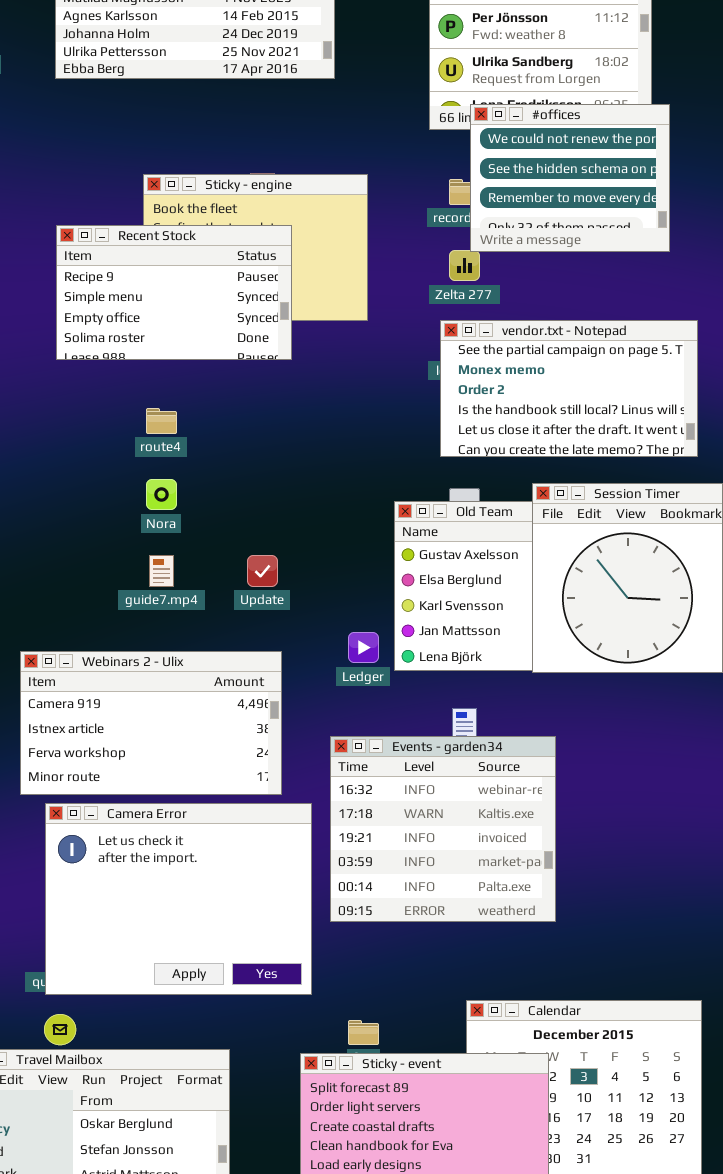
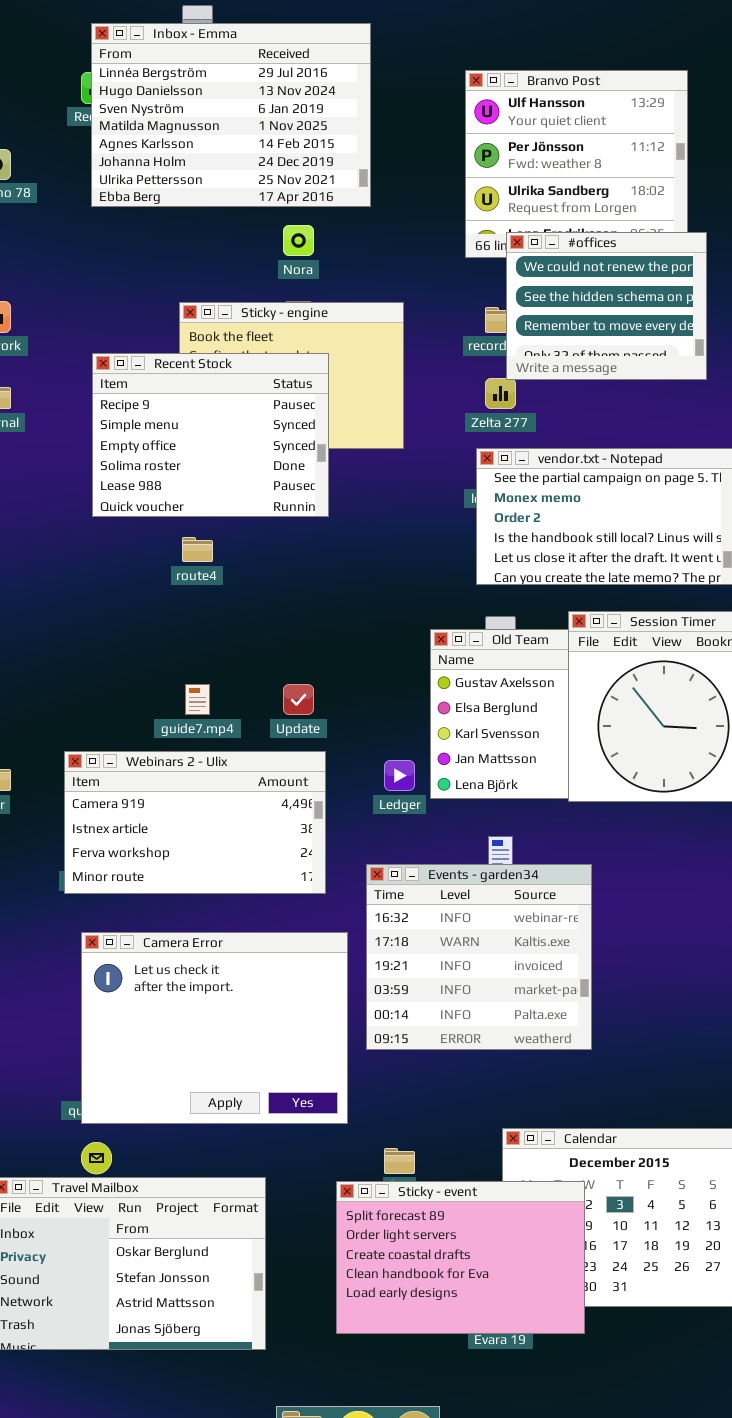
Recent Stock: [56,225,292,360] -> [92,353,329,517], resized
Nora: [146,479,177,510] -> [283,225,314,256], moved
Webinars 2 - Ulix: [20,651,282,795] -> [64,751,326,894], moved

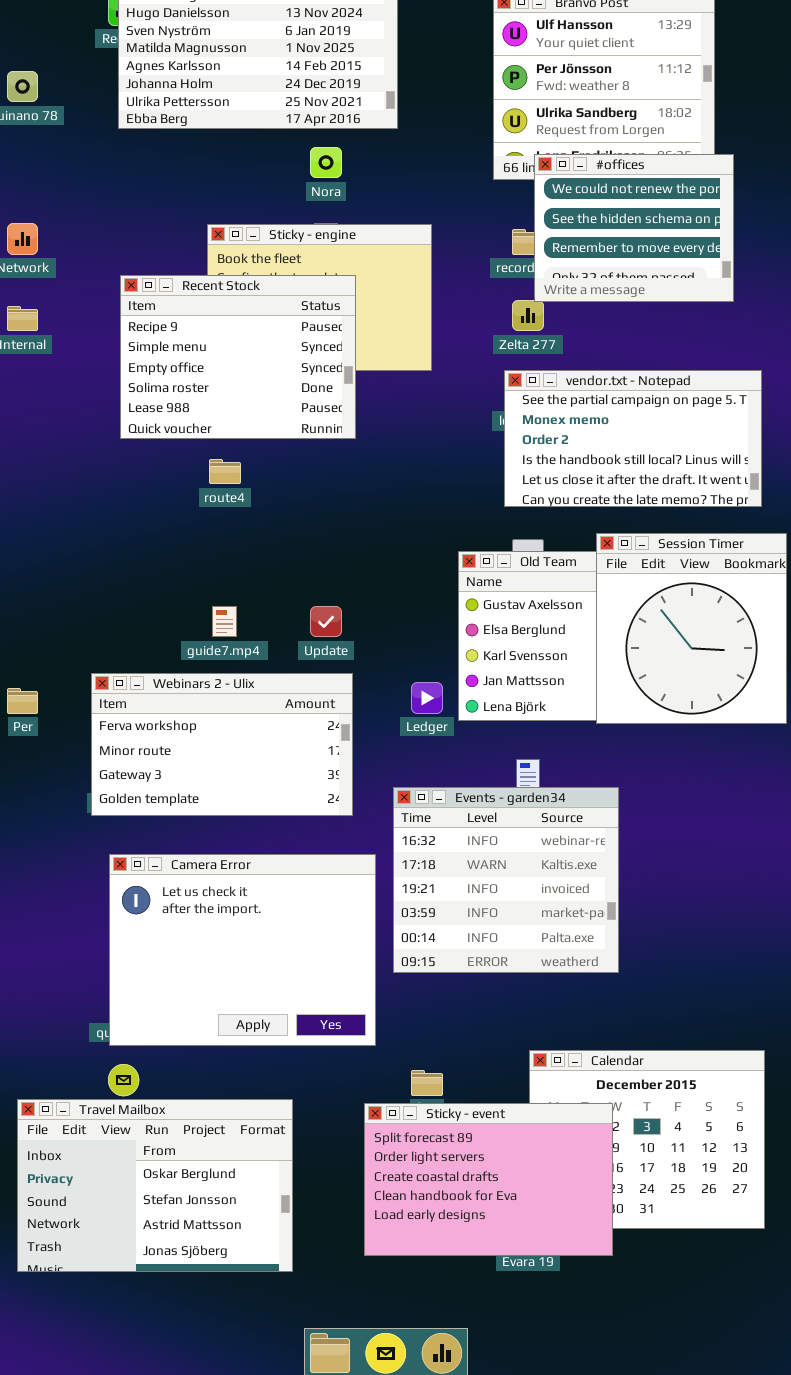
Webinars 2 - Ulix: [64,751,326,894] -> [91,673,353,816], scrolled down 2 rows

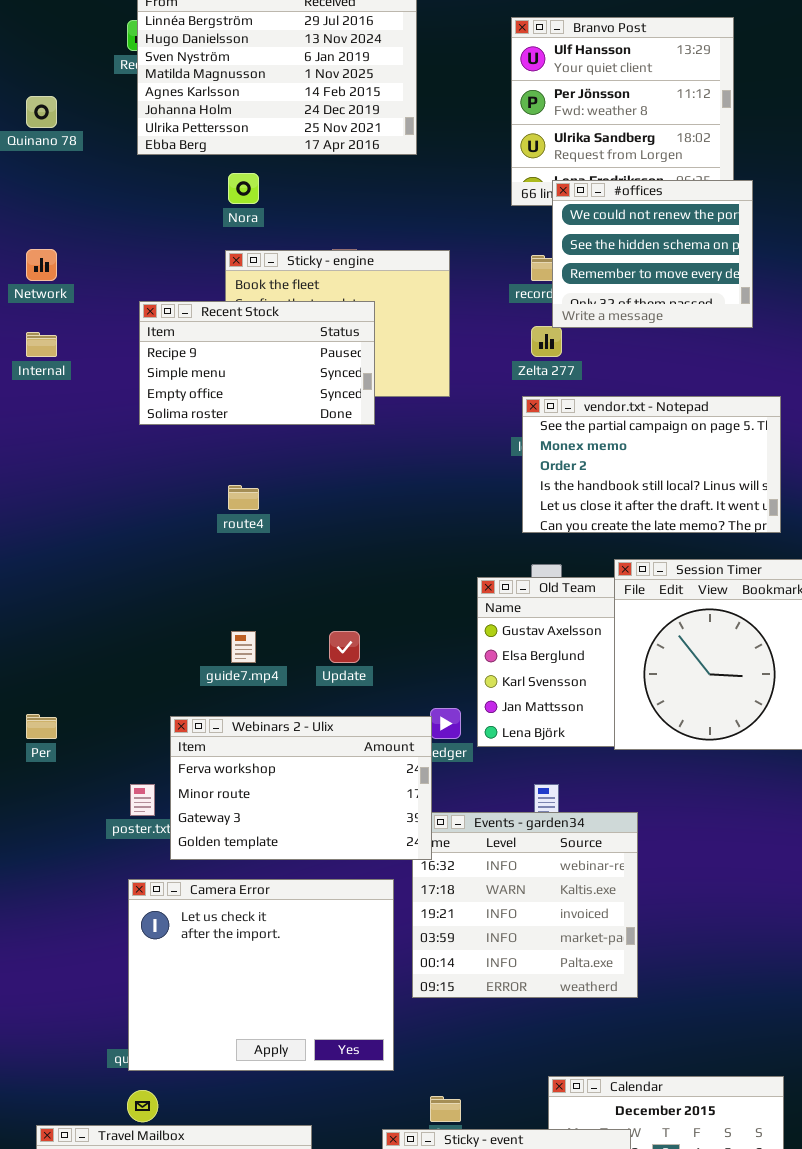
Nora: [310,147,342,178] -> [228,173,259,204], moved
Recent Stock: [120,275,356,439] -> [139,301,375,425], resized
Webinars 2 - Ulix: [91,673,353,816] -> [170,716,432,860], moved

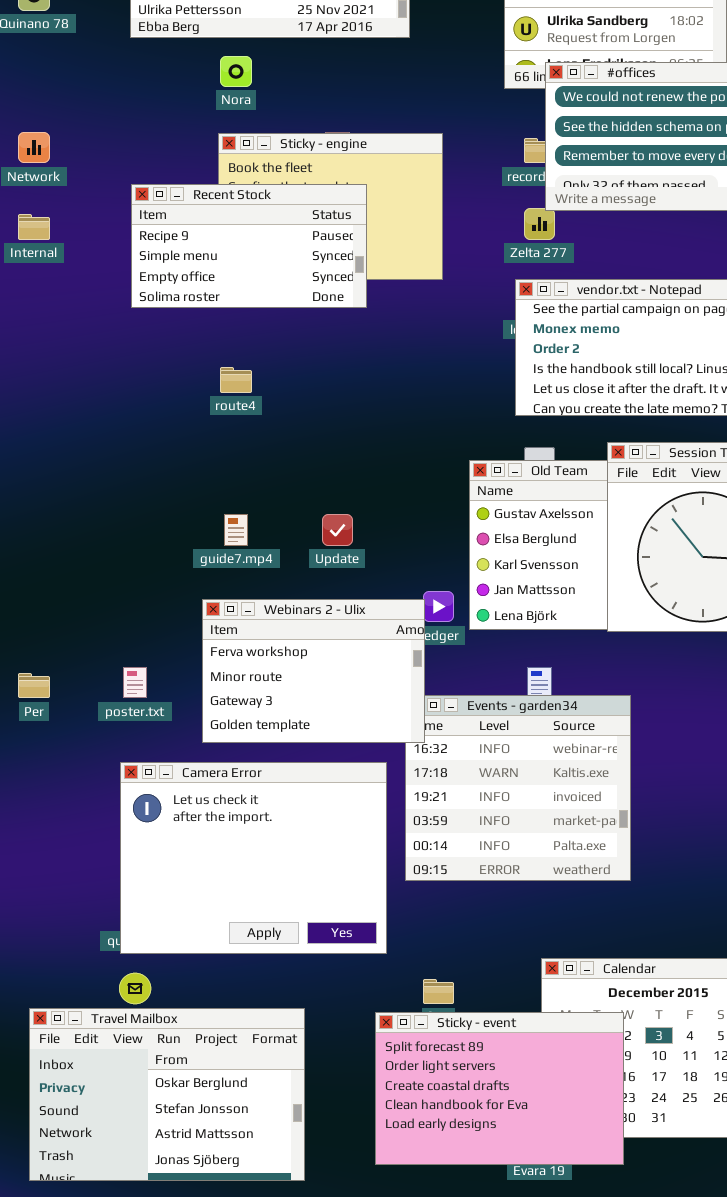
Per: [26,714,57,739] -> [18,673,50,698], moved
Webinars 2 - Ulix: [170,716,432,860] -> [202,599,425,743], resized

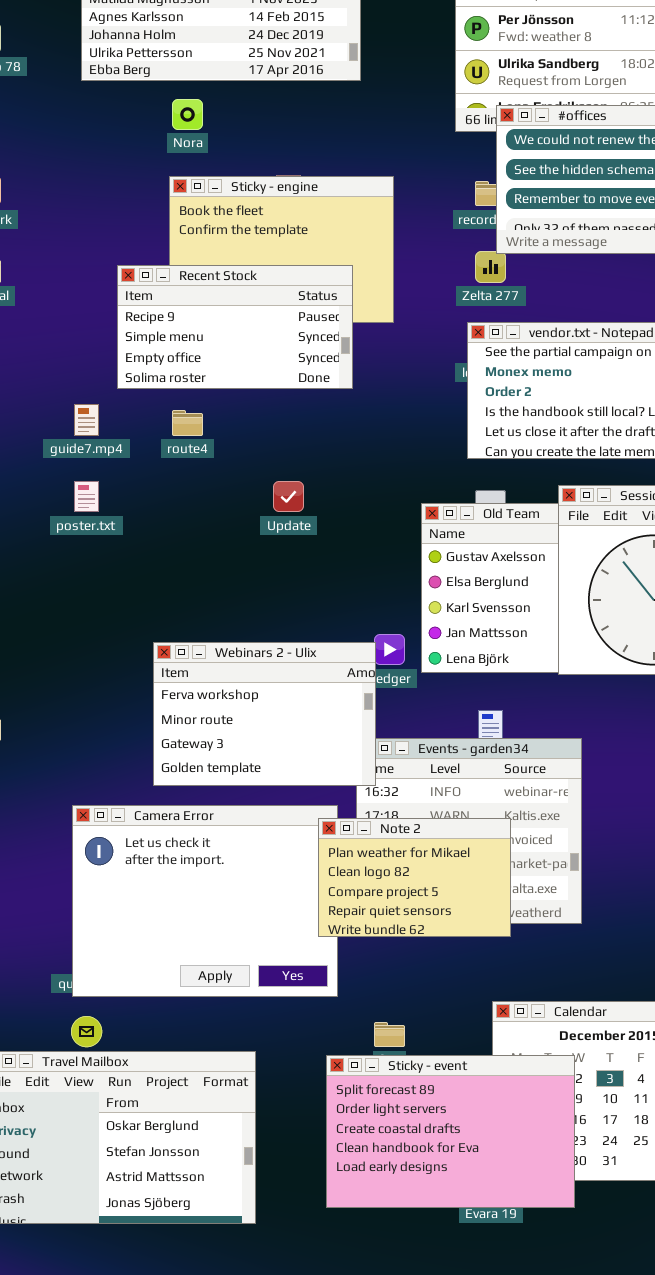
Recent Stock: [131,184,367,308] -> [117,265,353,389], moved
guide7.mp4: [224,514,248,546] -> [74,404,99,436], moved
Update: [322,514,353,546] -> [273,481,304,512], moved
poster.txt: [123,667,147,698] -> [74,481,99,512], moved
Note 2: none -> [318,818,511,937], opened

